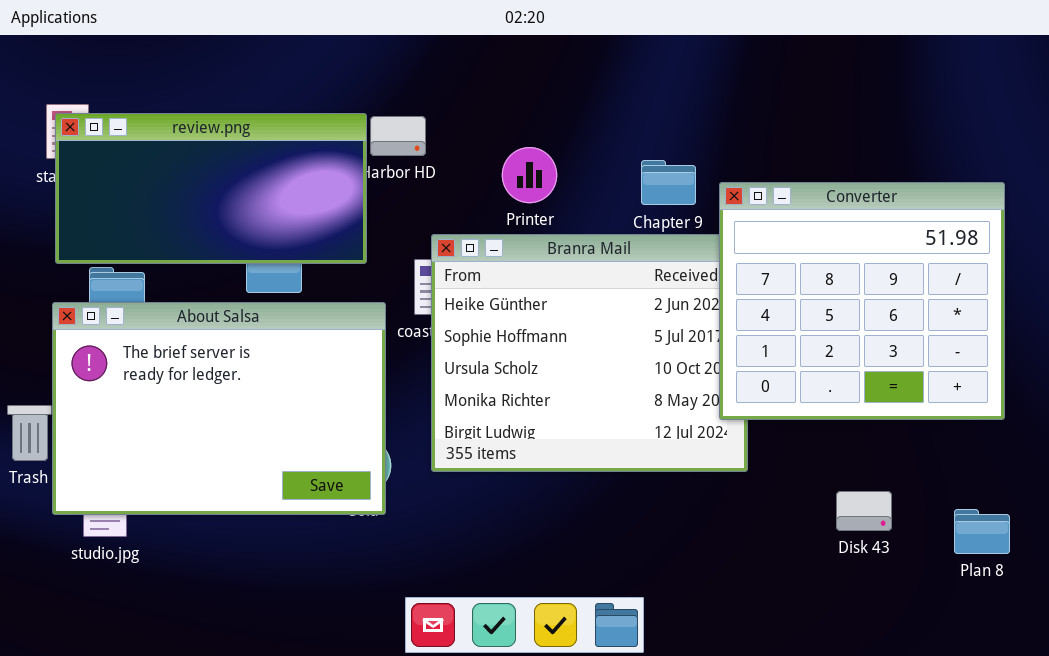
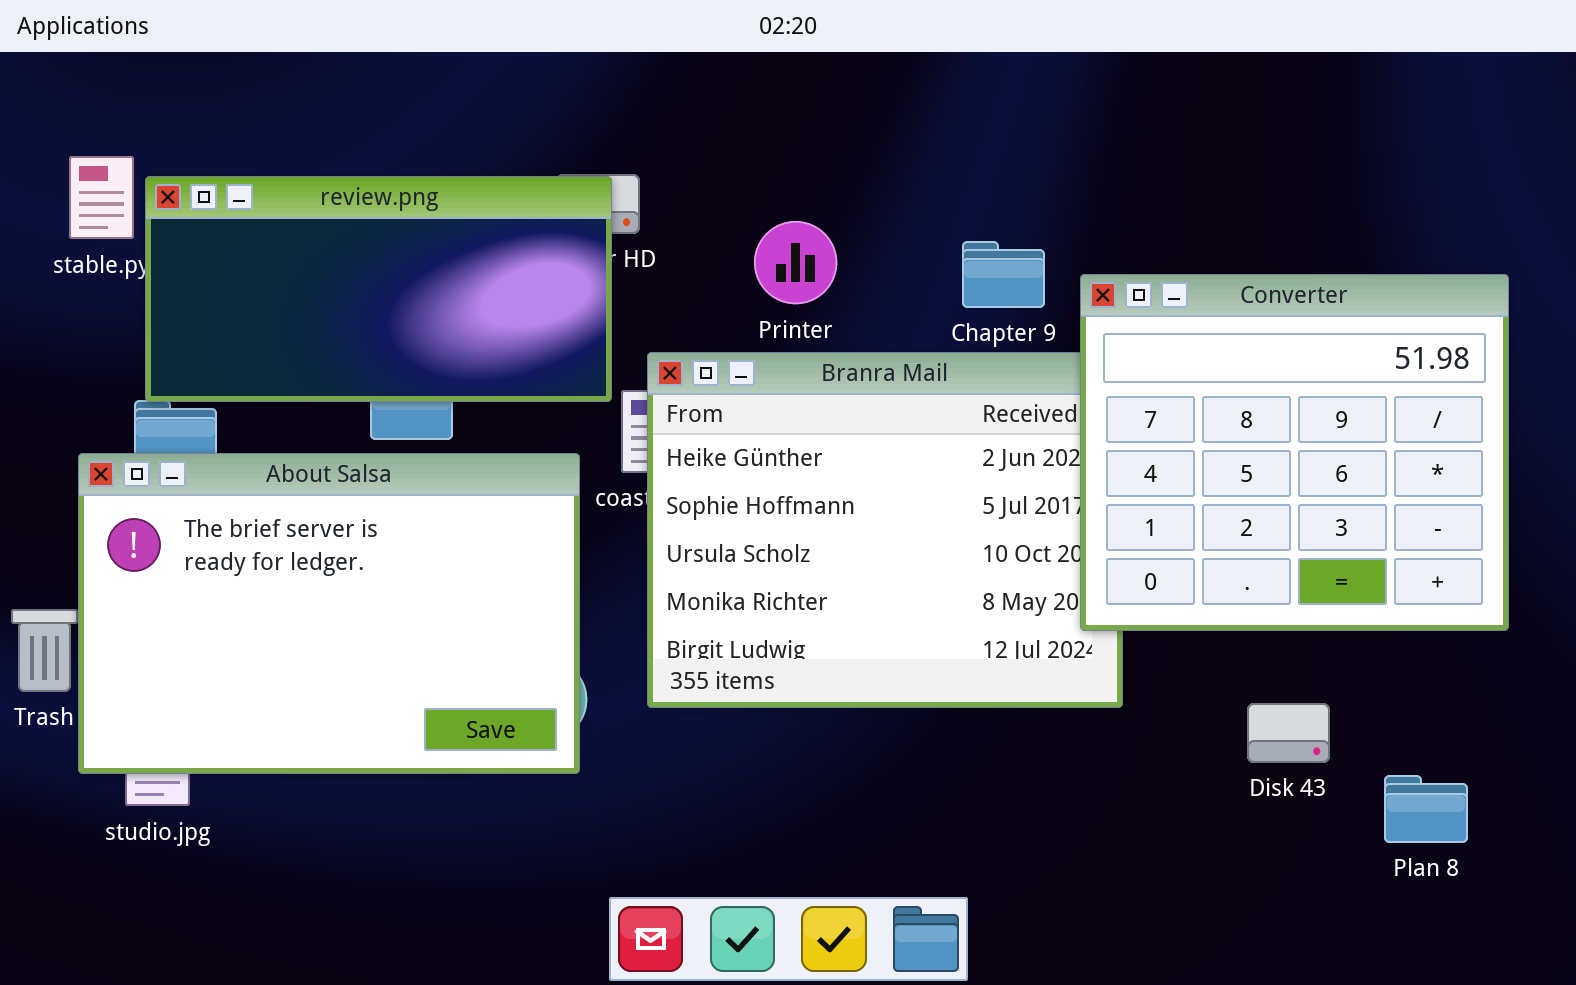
review.png: [55,113,367,264] -> [145,176,612,402], moved
Disk 43: [836,491,892,531] -> [1247,703,1330,763], moved
Plan 8: [954,509,1010,554] -> [1384,775,1468,843], moved

